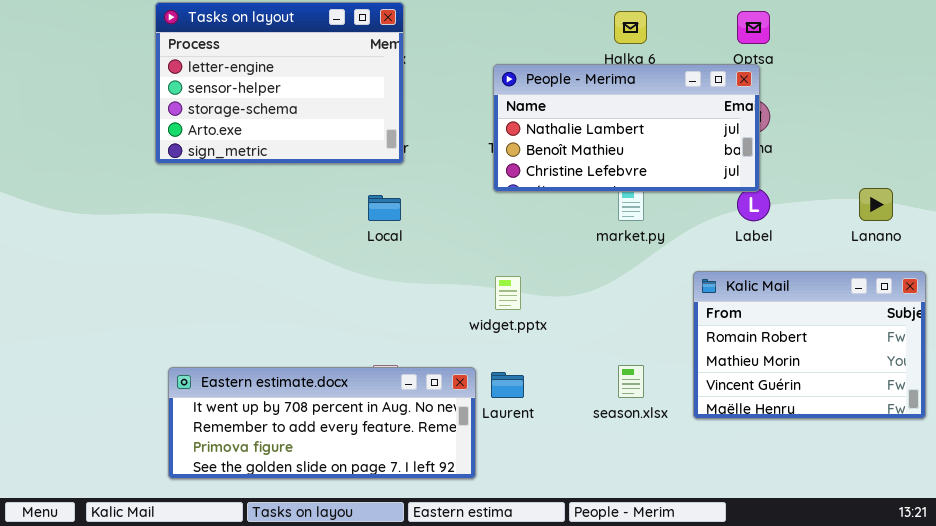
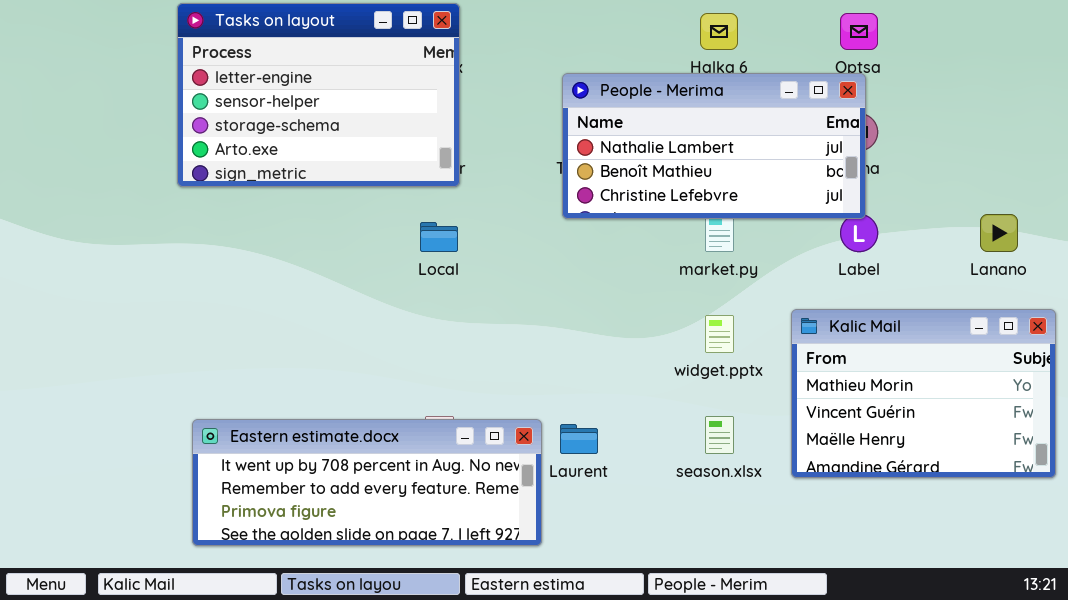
Kalic Mail: [693,271,926,419] -> [791,309,1056,478], scrolled down 1 row
widget.pptx: [495,276,521,310] -> [705,315,734,353], moved

